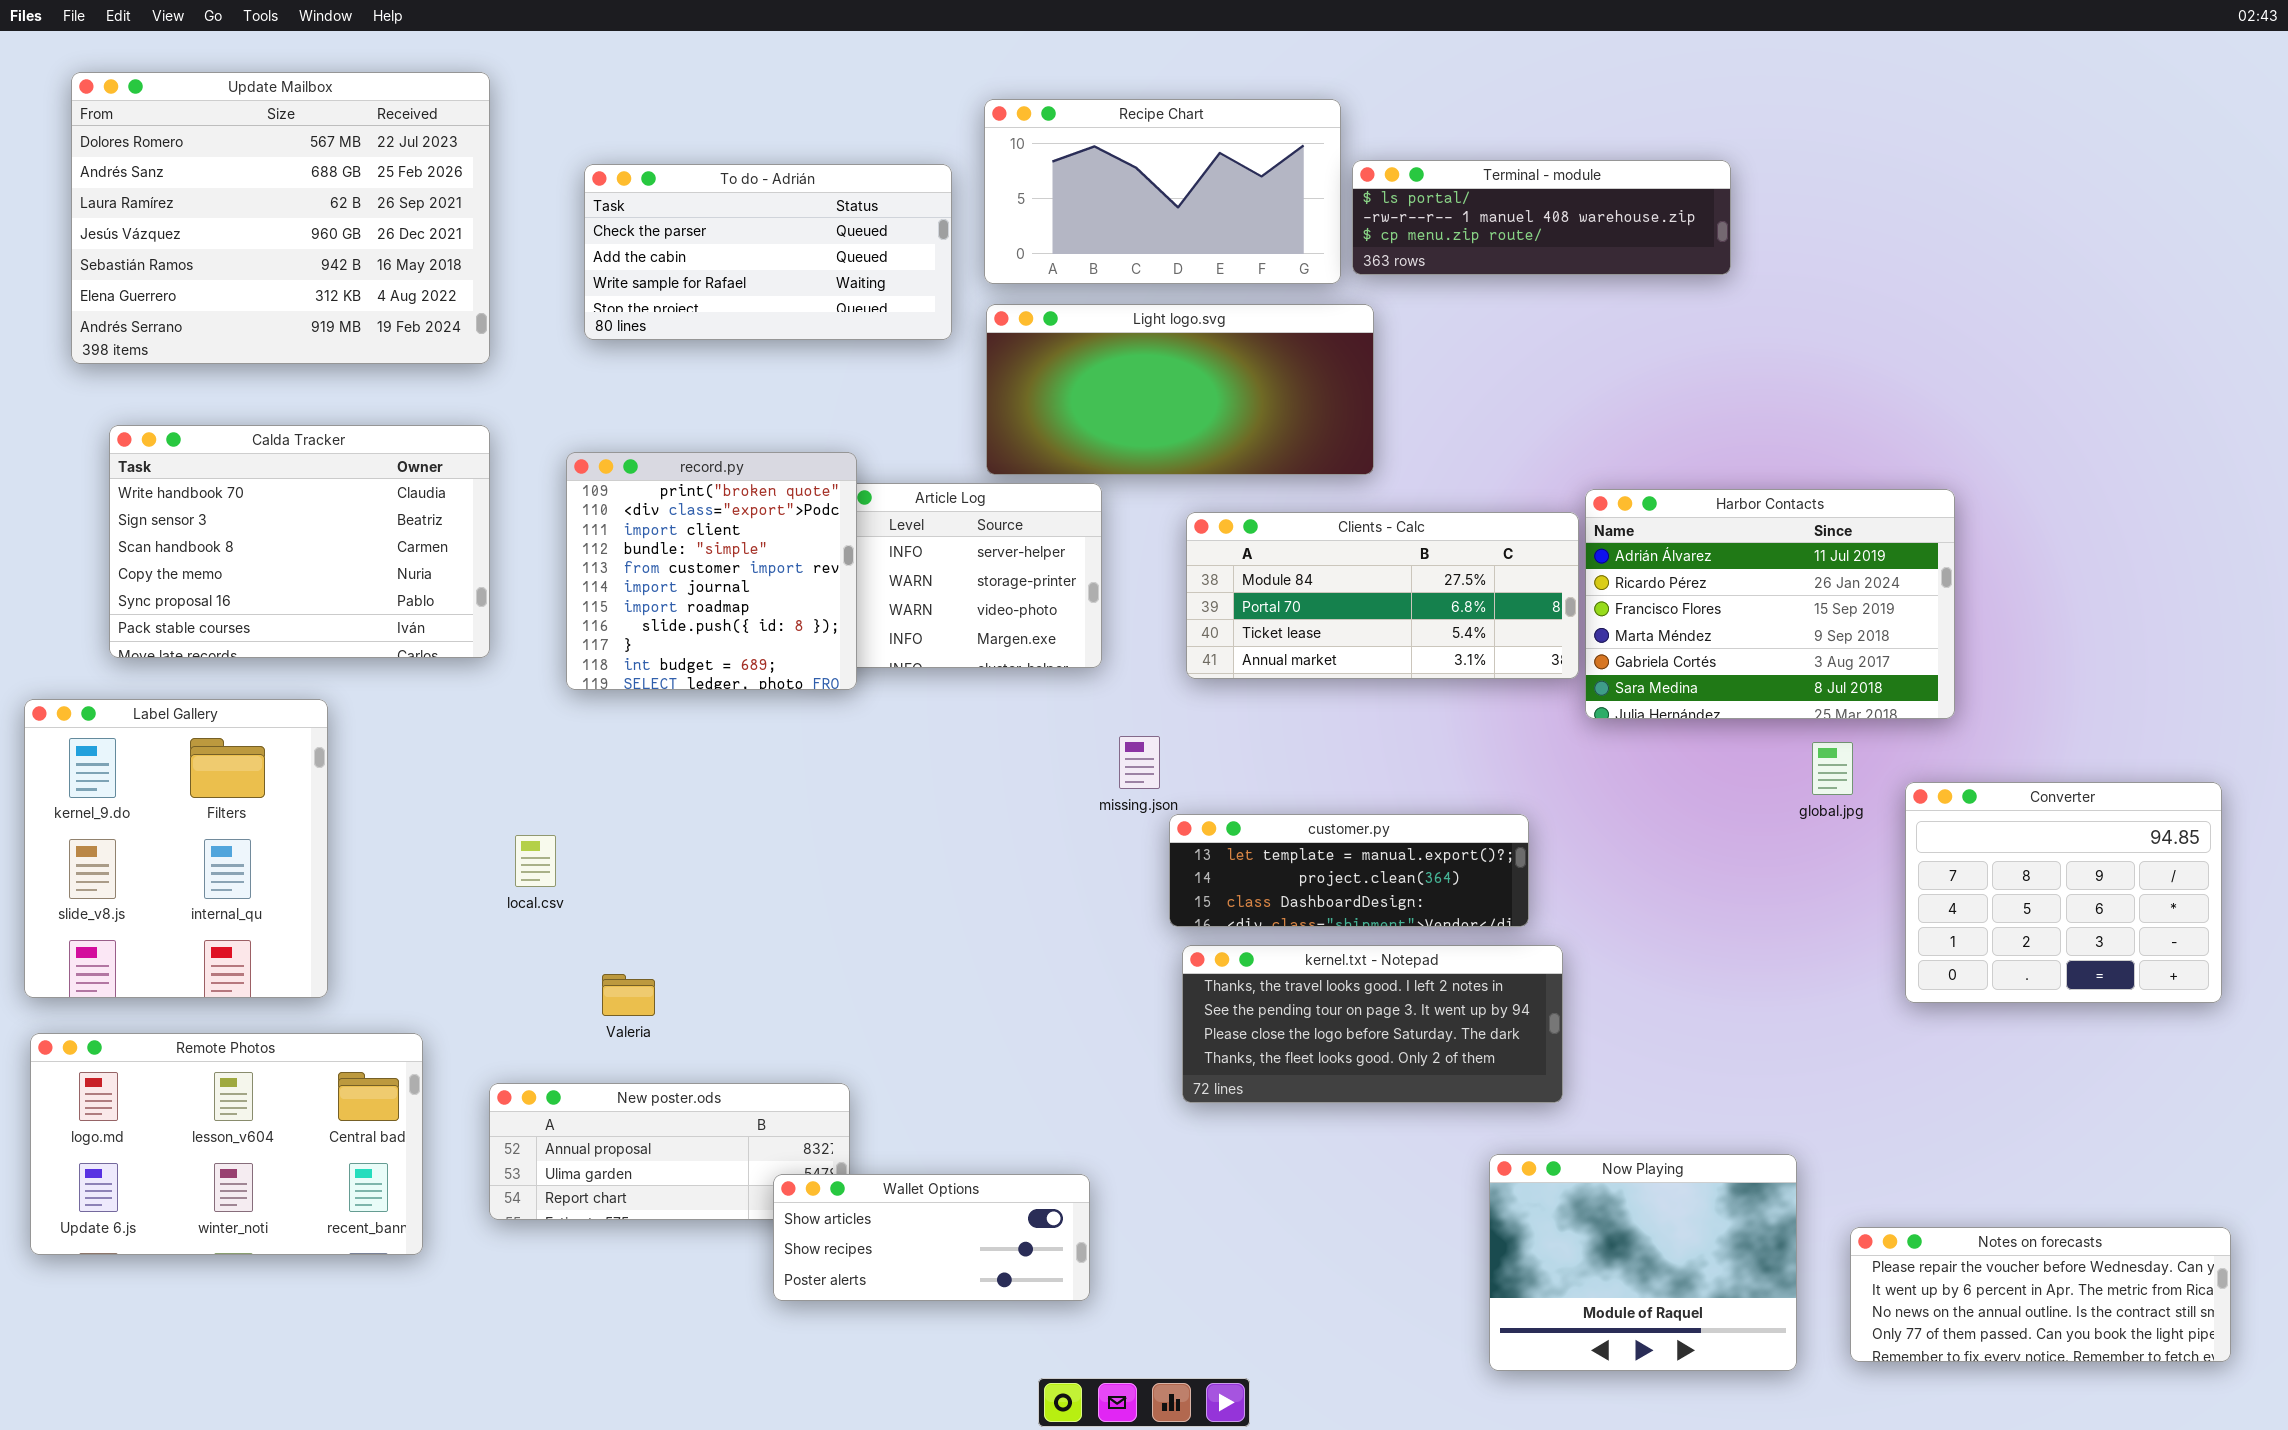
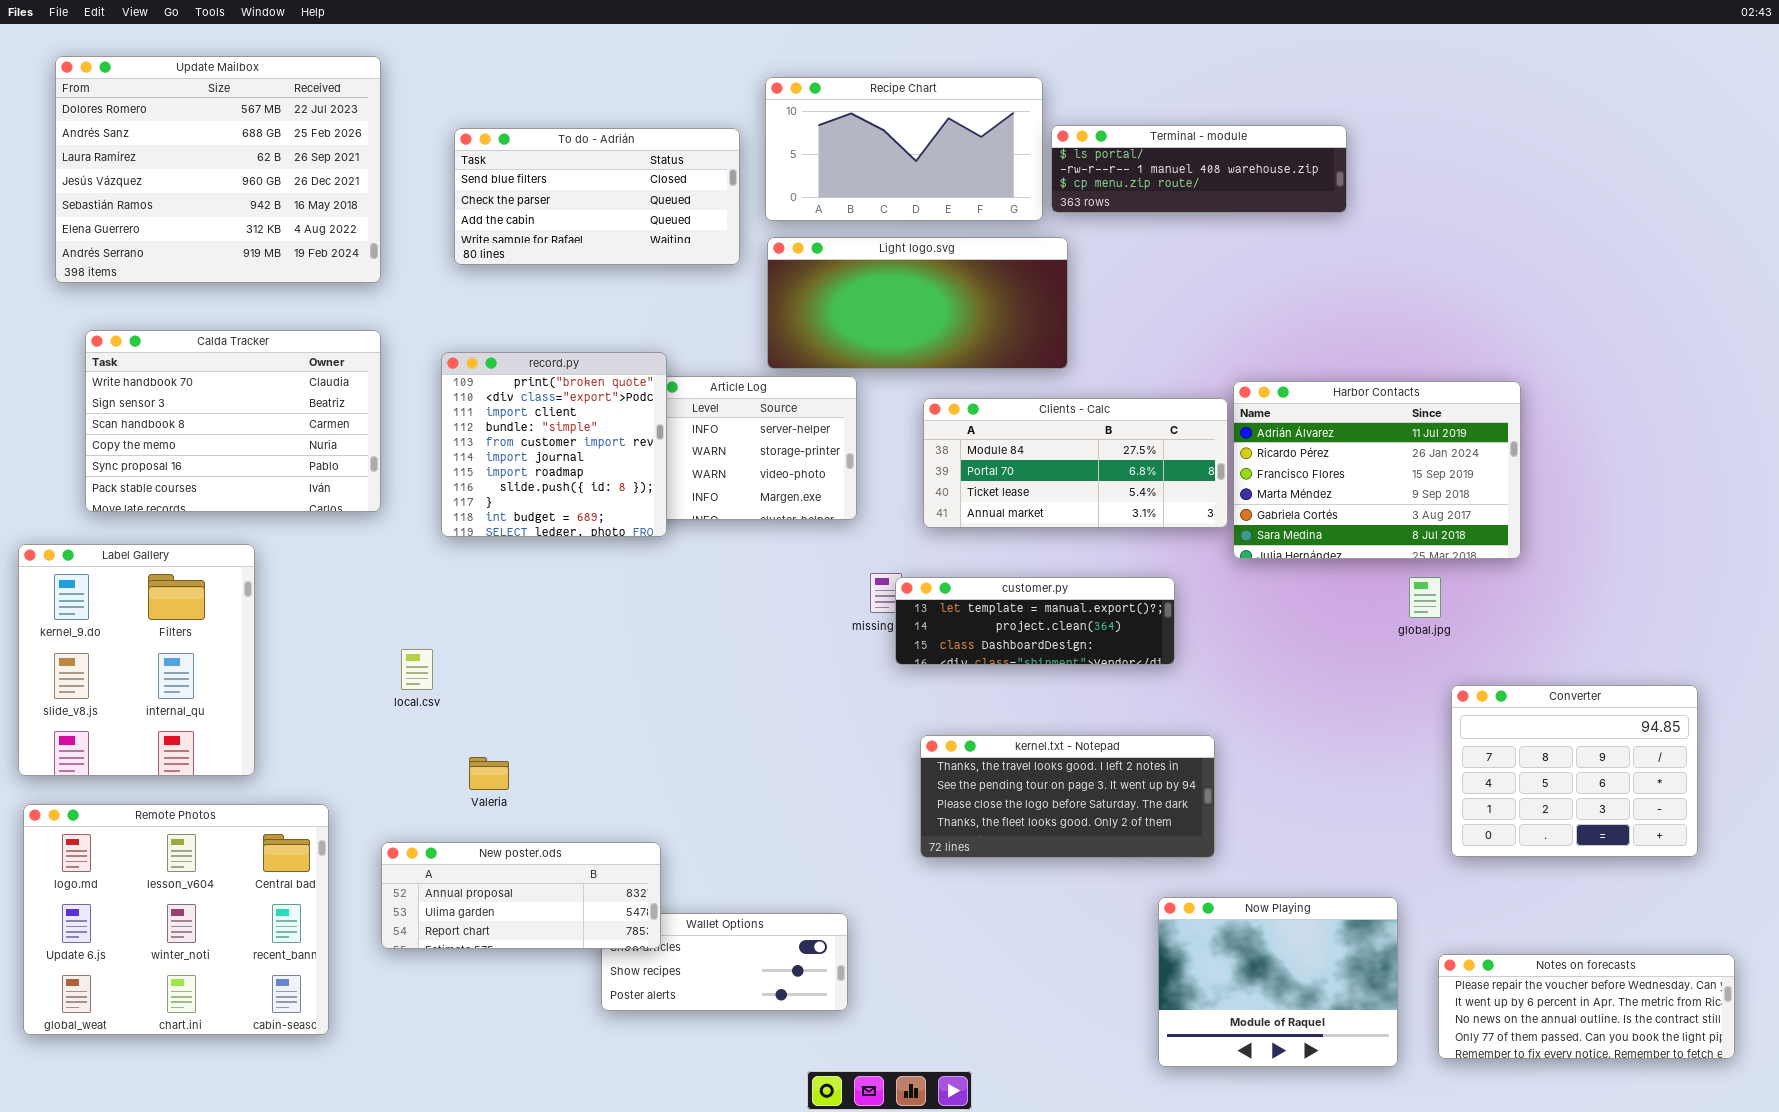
To do - Adrián: [584,164,952,340] -> [454,128,740,265], scrolled up 1 row
Converter: [1905,782,2222,1003] -> [1451,685,1698,857], moved
customer.py: [1169,814,1529,927] -> [895,577,1175,665], moved
Remote Photos: [30,1033,423,1255] -> [23,804,329,1035], resized
New poster.ods: [489,1083,850,1220] -> [381,842,661,949], raised

